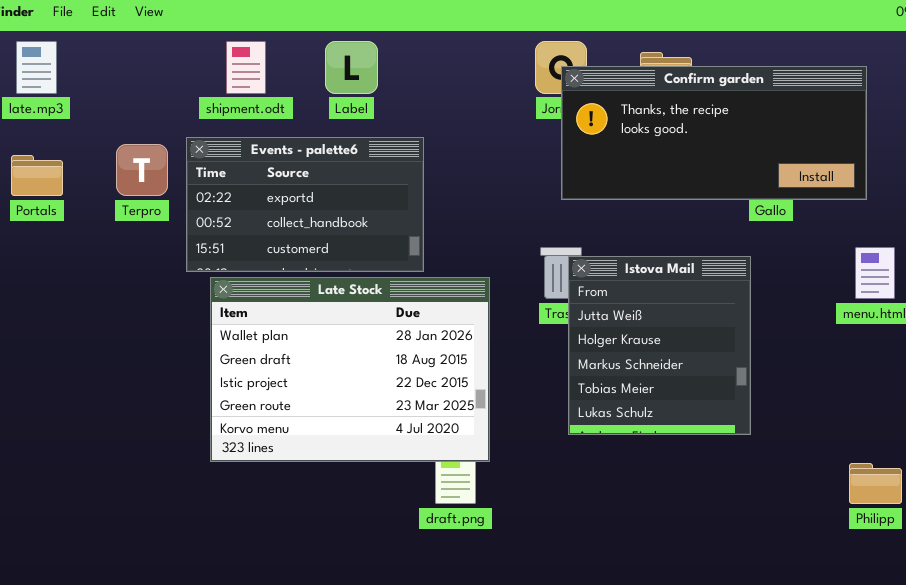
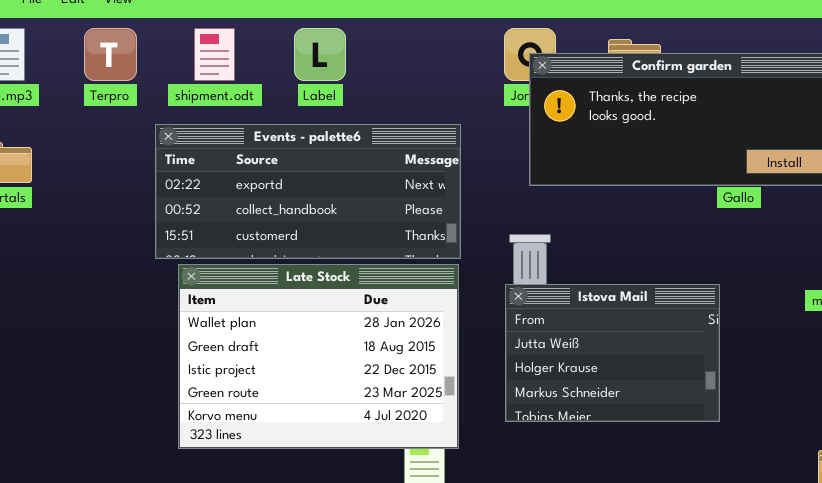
Events - palette6: [186,137,424,272] -> [155,124,461,259], resized
Terpro: [116,144,168,196] -> [84,28,137,81], moved
Istova Mail: [568,256,751,435] -> [505,284,720,422], resized

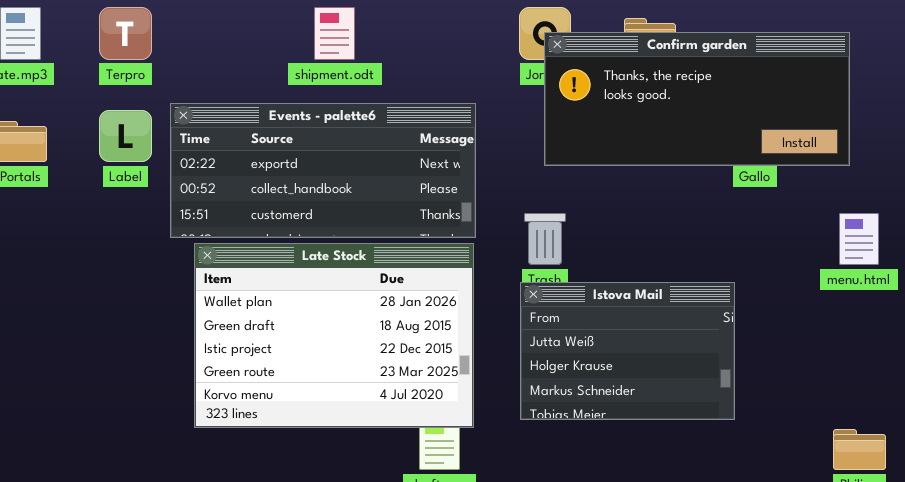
shipment.odt: [194,28,235,81] -> [314,7,355,60], moved
Label: [294,28,346,81] -> [99,110,152,162], moved
Istova Mail: [505,284,720,422] -> [520,282,735,420], moved

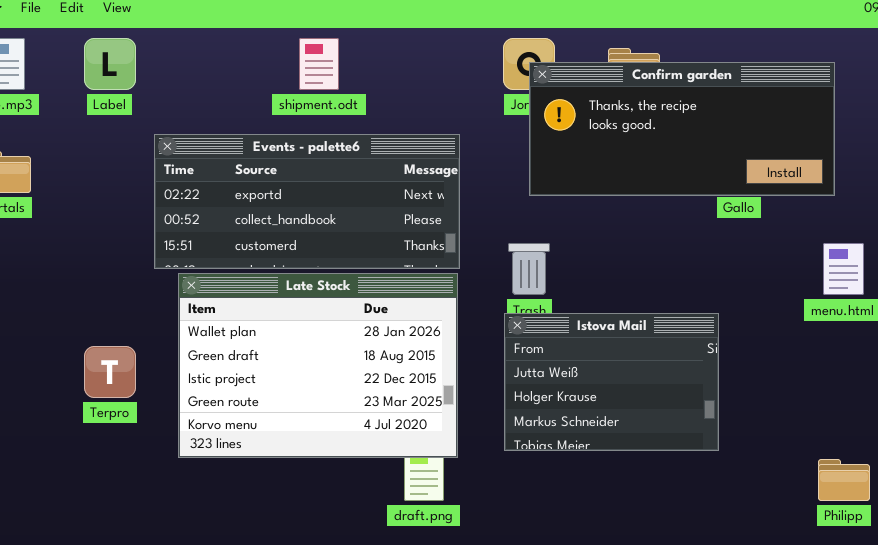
Terpro: [99,7,152,60] -> [84,346,136,398], moved
Label: [99,110,152,162] -> [84,38,136,90], moved

